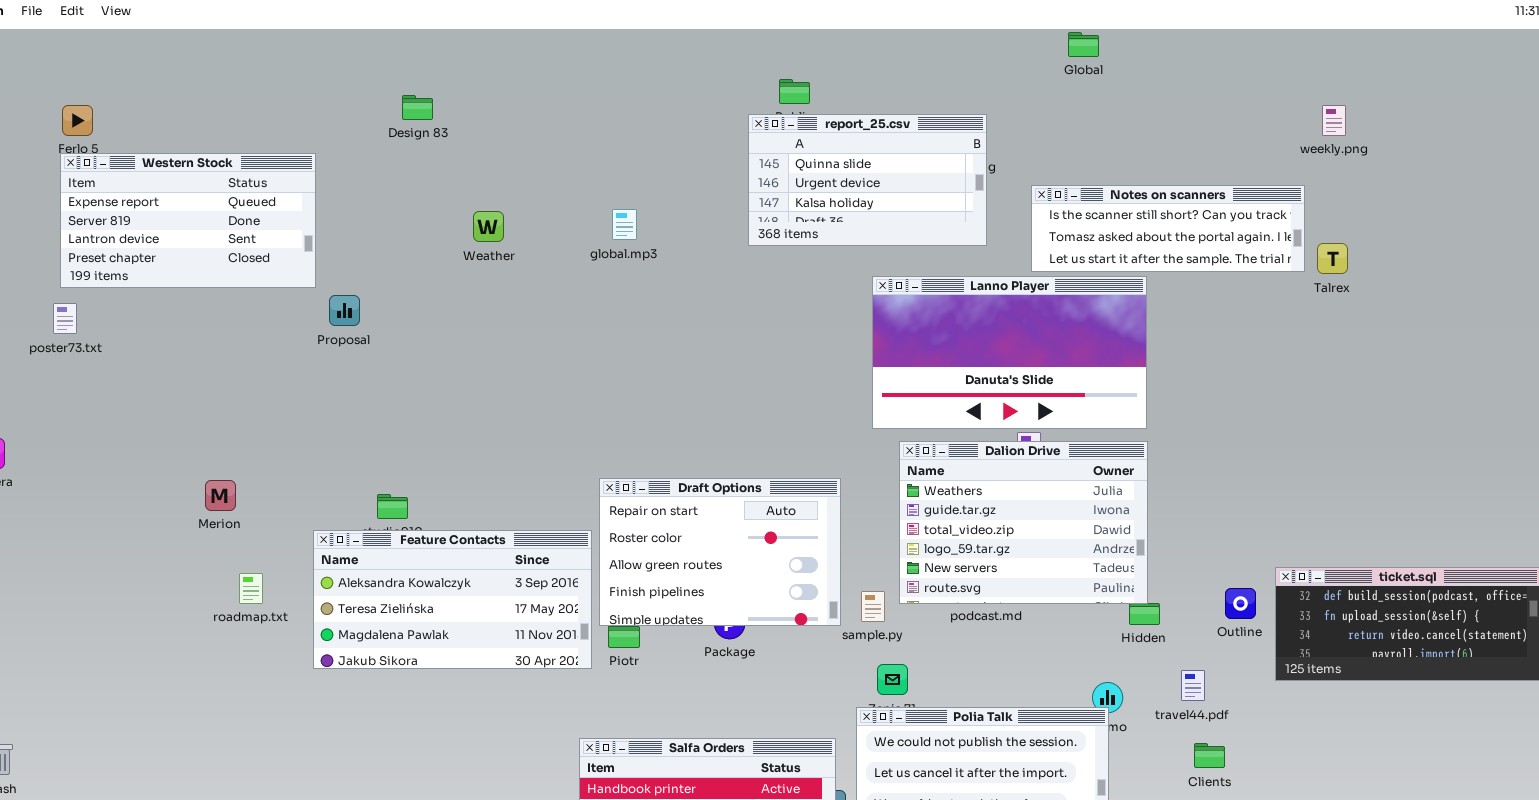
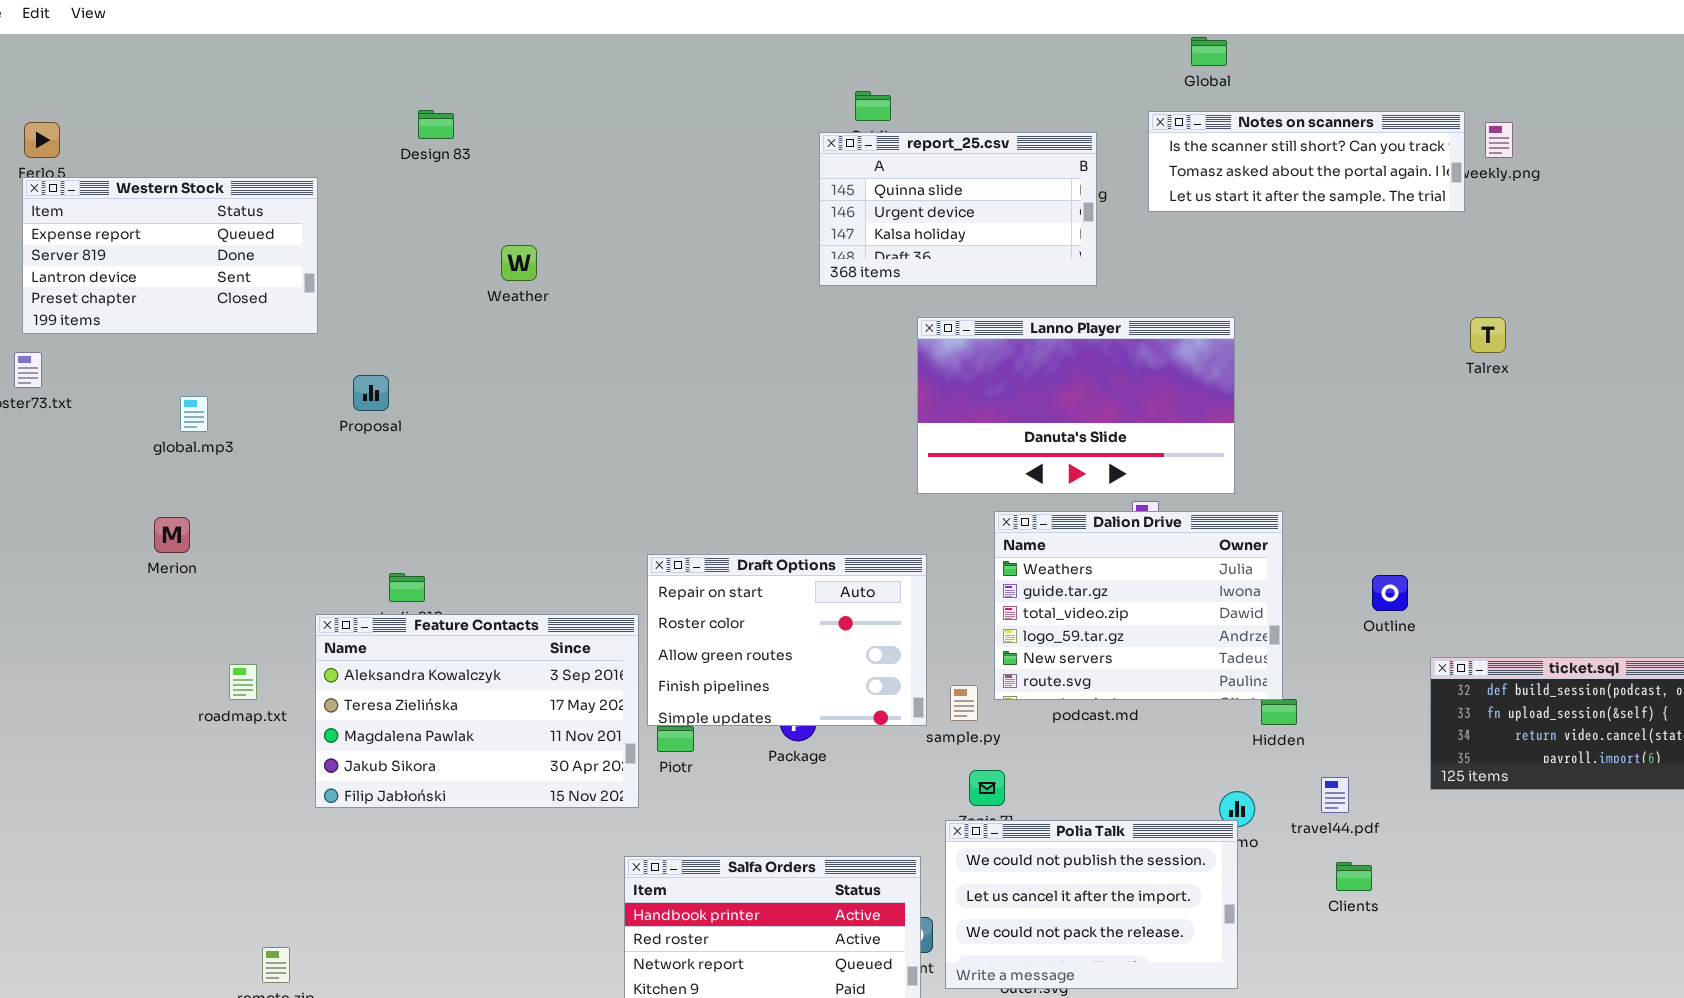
Notes on scanners: [1031,185,1305,272] -> [1148,111,1465,212], moved
global.mp3: [612,209,637,240] -> [180,396,208,432], moved
Talrex: [1317,243,1348,274] -> [1470,317,1506,353], moved
Lanno Player: [872,276,1147,429] -> [917,317,1235,494], moved
Proposal: [329,295,360,326] -> [353,375,389,411], moved
Merion: [205,480,236,511] -> [154,517,190,553], moved
Feature Contacts: [313,530,592,669] -> [315,614,639,808], resized
Outline: [1225,588,1256,619] -> [1372,575,1408,611], moved

